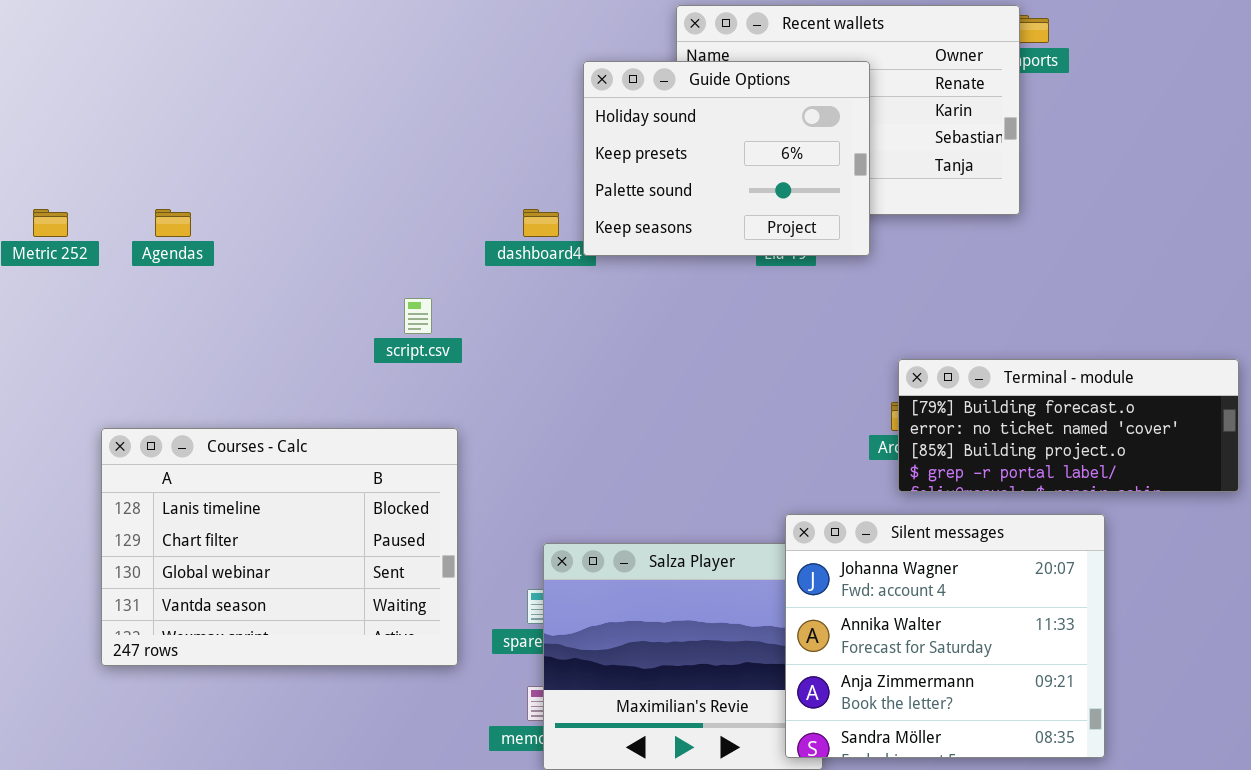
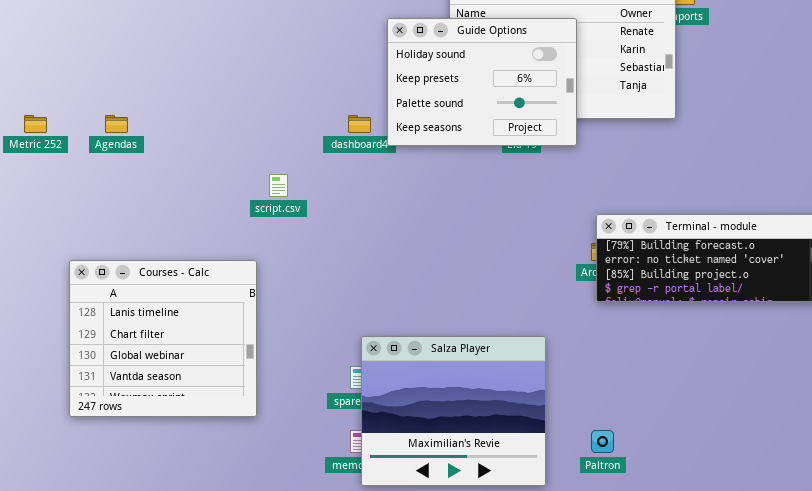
Courses - Calc: [101,428,458,666] -> [69,260,257,417], resized
Silent messages: [785,514,1105,758] -> none, closed

